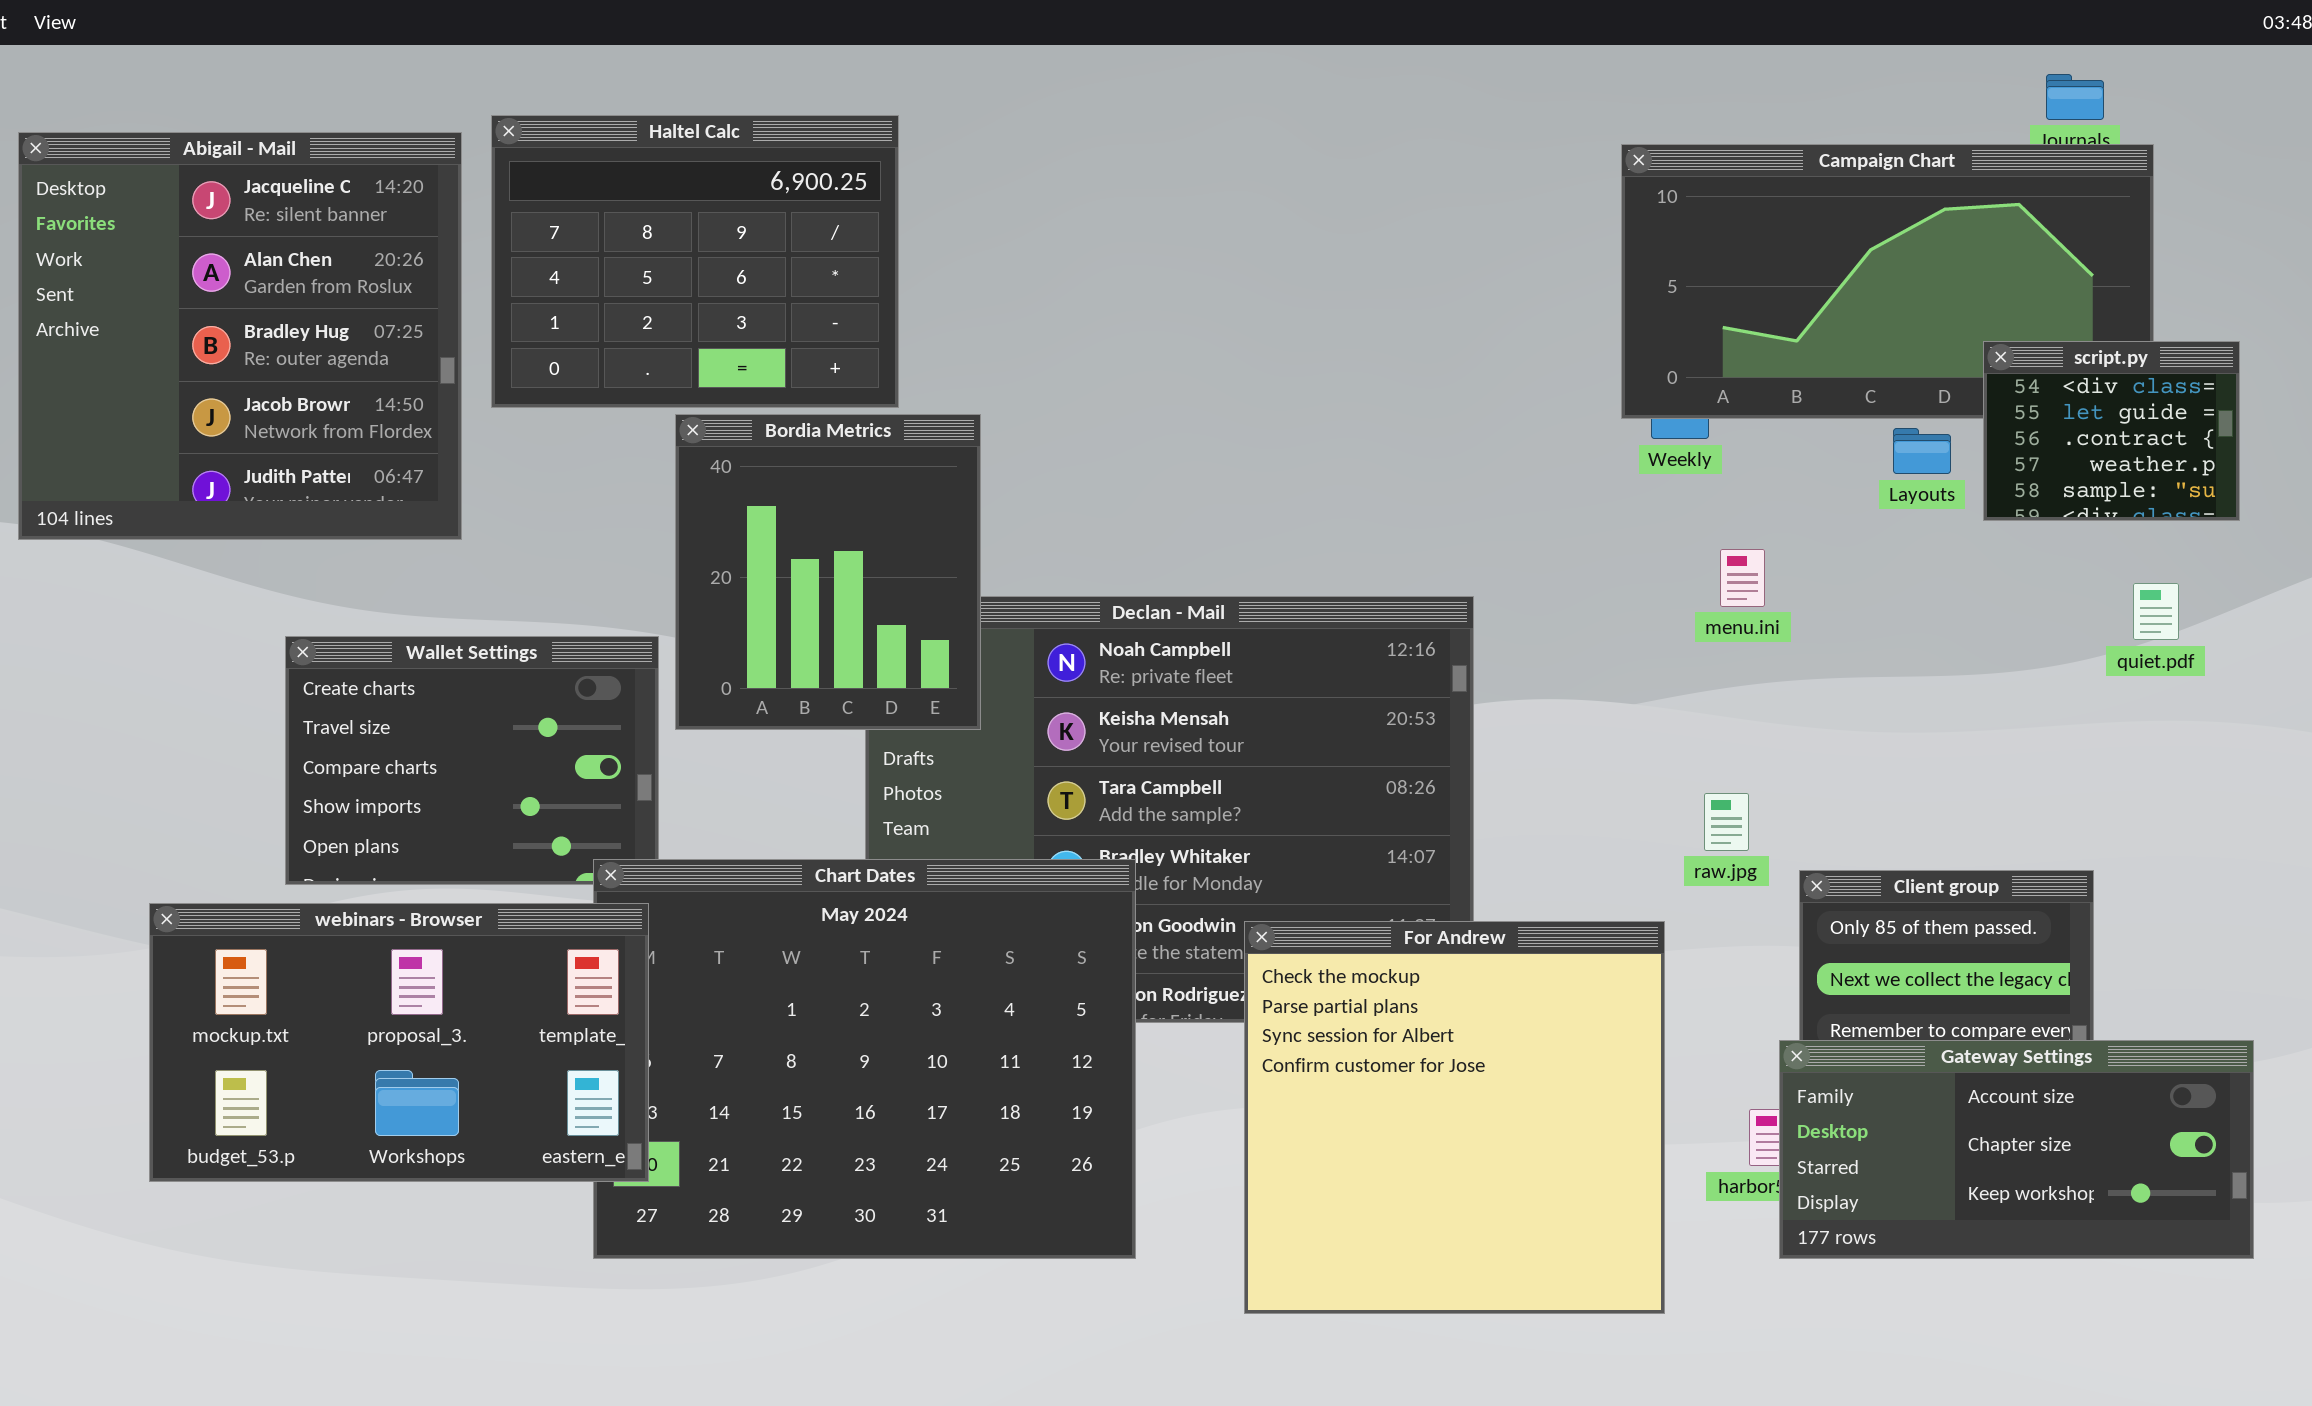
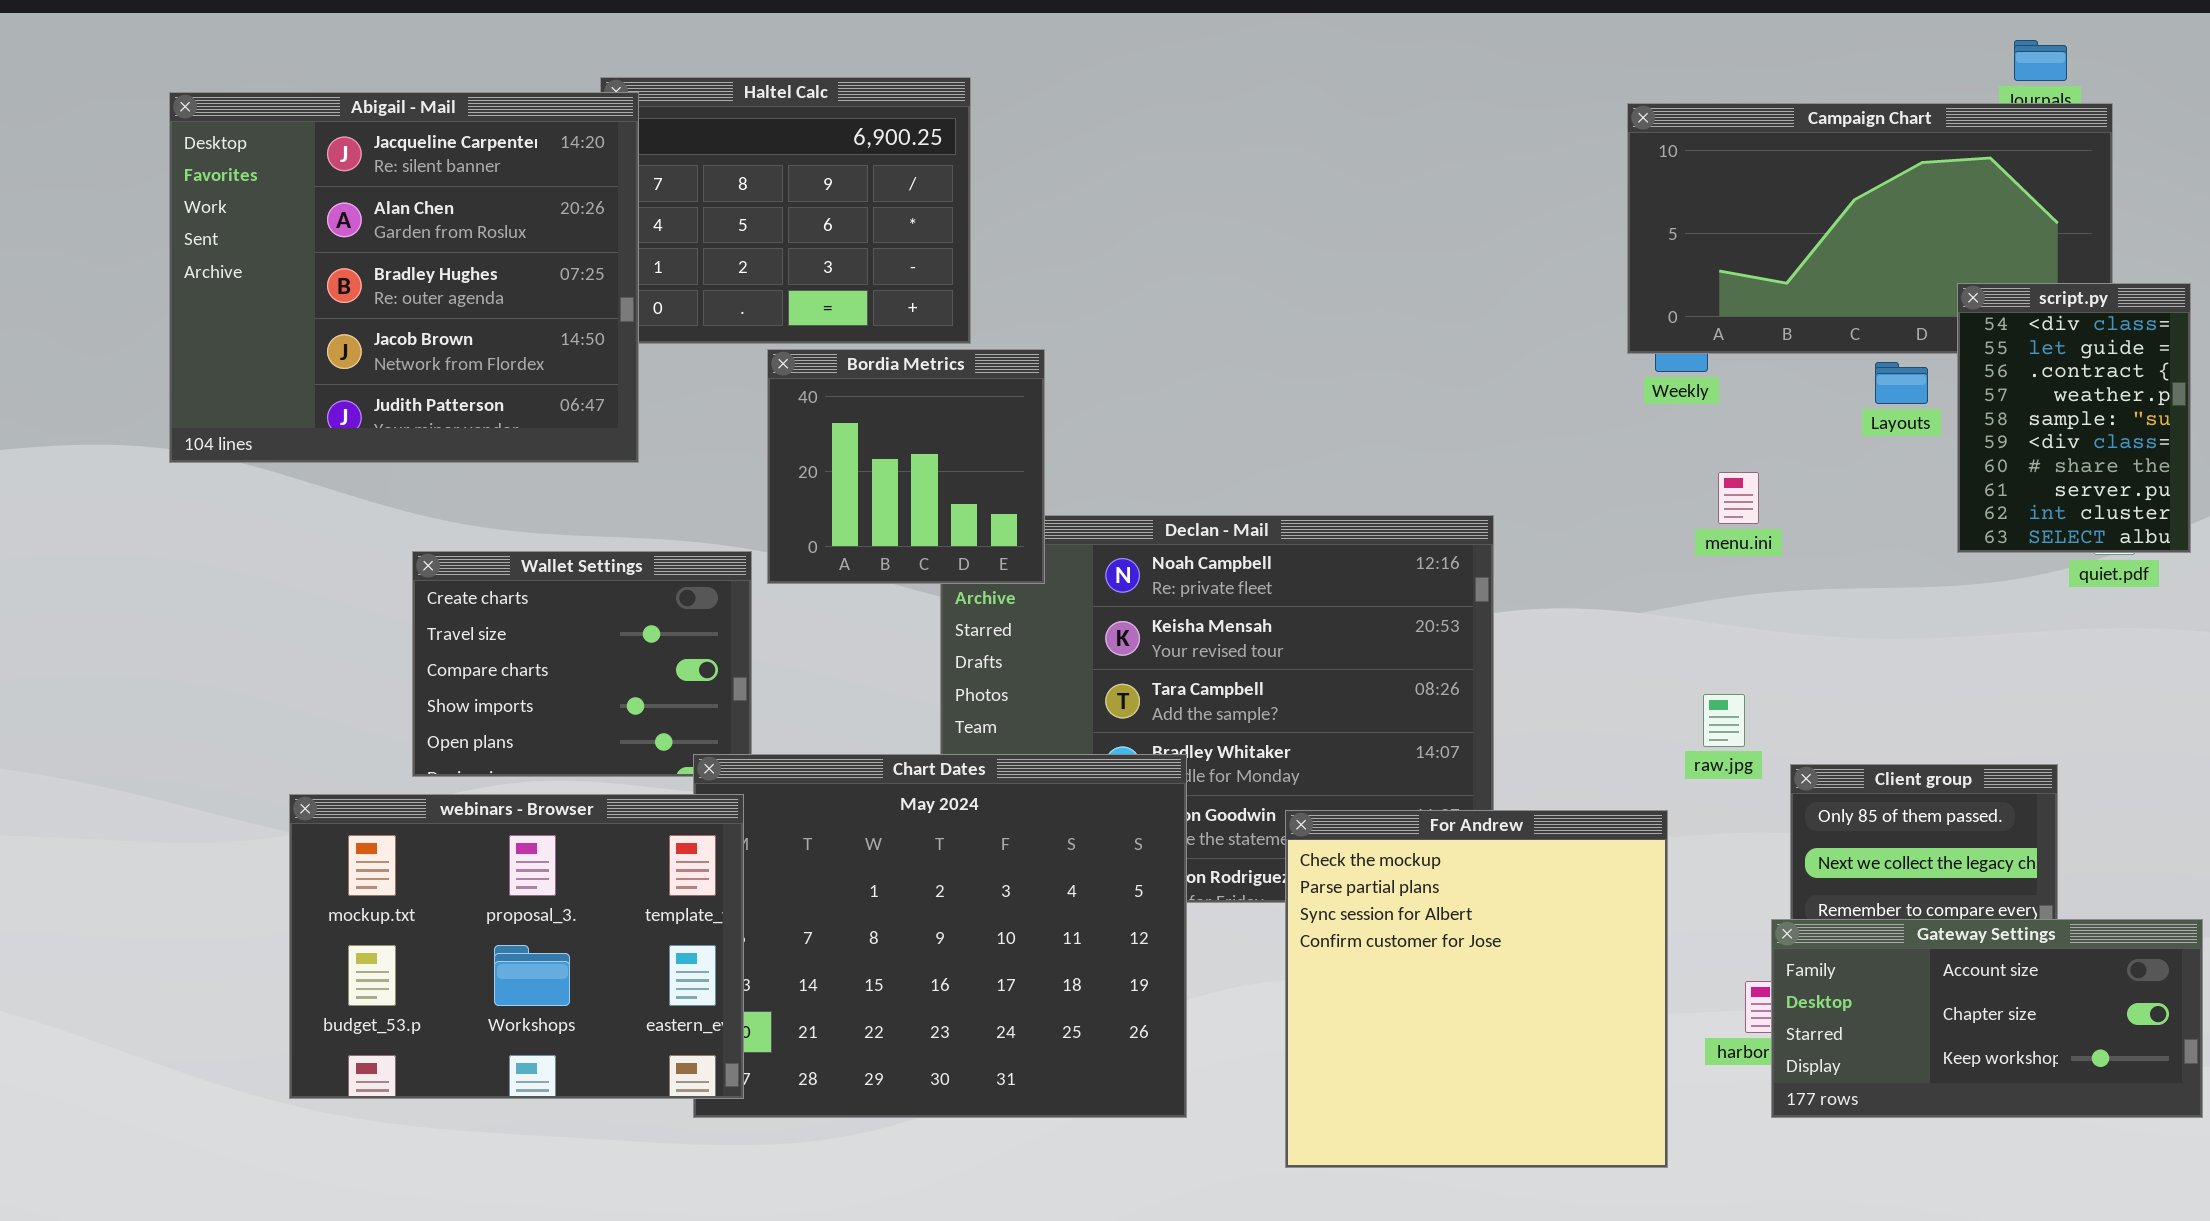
Abigail - Mail: [18,132,462,540] -> [169,92,639,463], resized
script.py: [1983,341,2240,521] -> [1957,283,2191,553], resized
Bordia Metrics: [675,414,981,730] -> [767,349,1045,584], resized
webinars - Browser: [149,903,649,1182] -> [289,794,744,1099], resized

